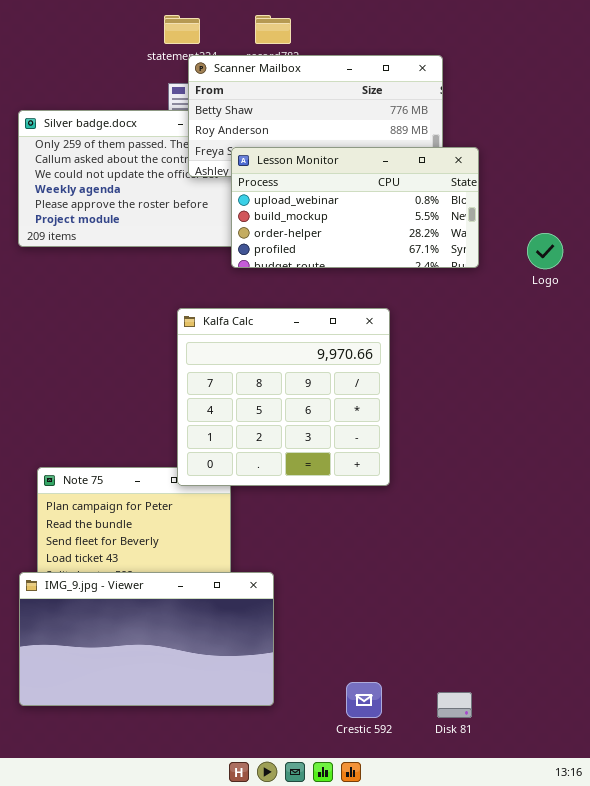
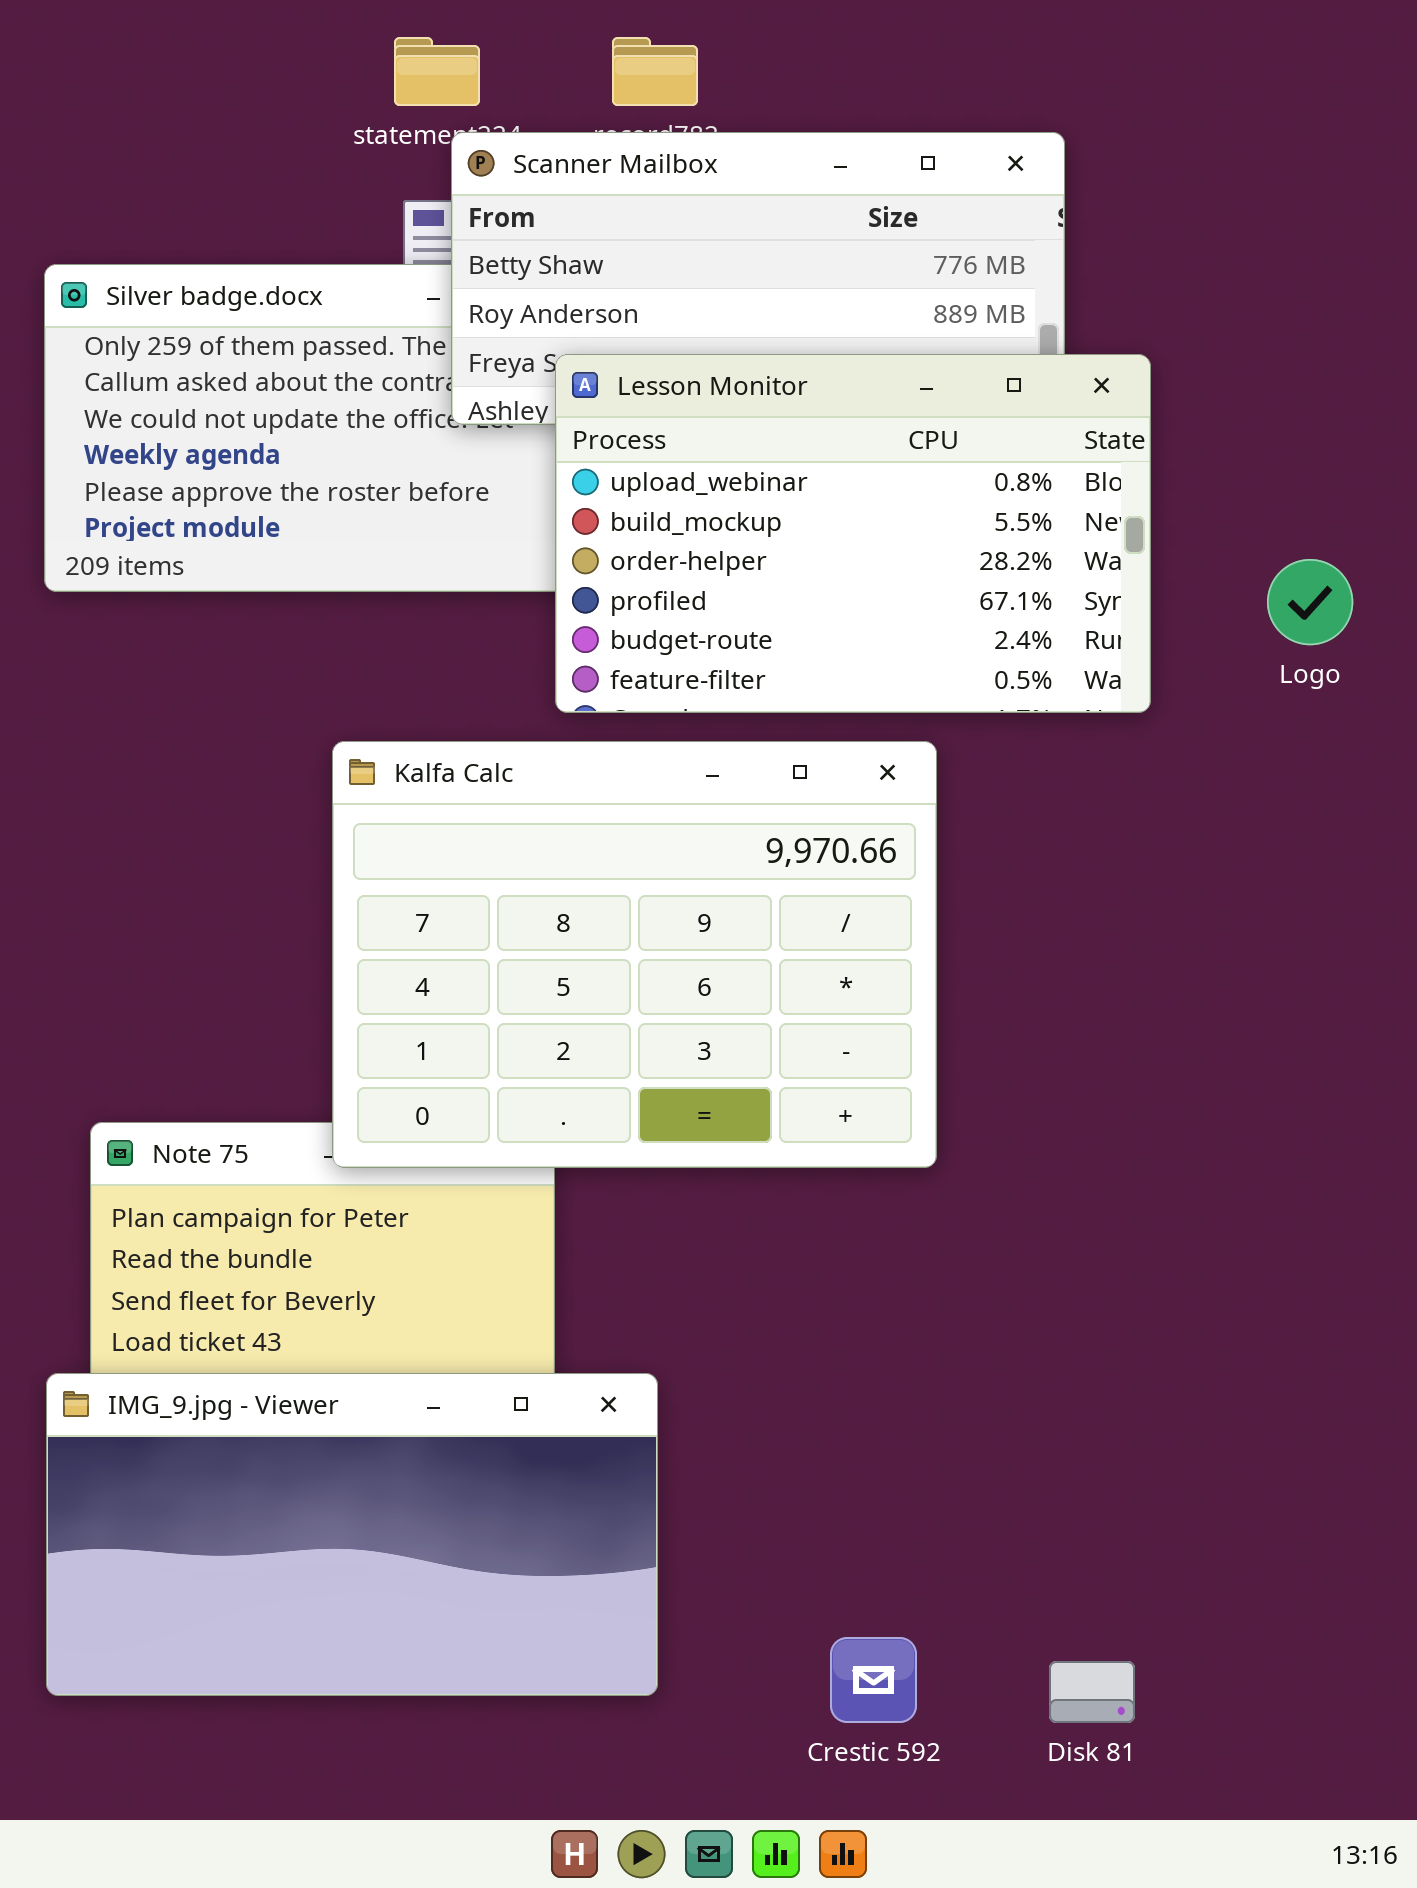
Lesson Monitor: [231,147,479,268] -> [555,354,1151,713], resized
Kalfa Calc: [177,308,390,486] -> [332,741,937,1168], resized

